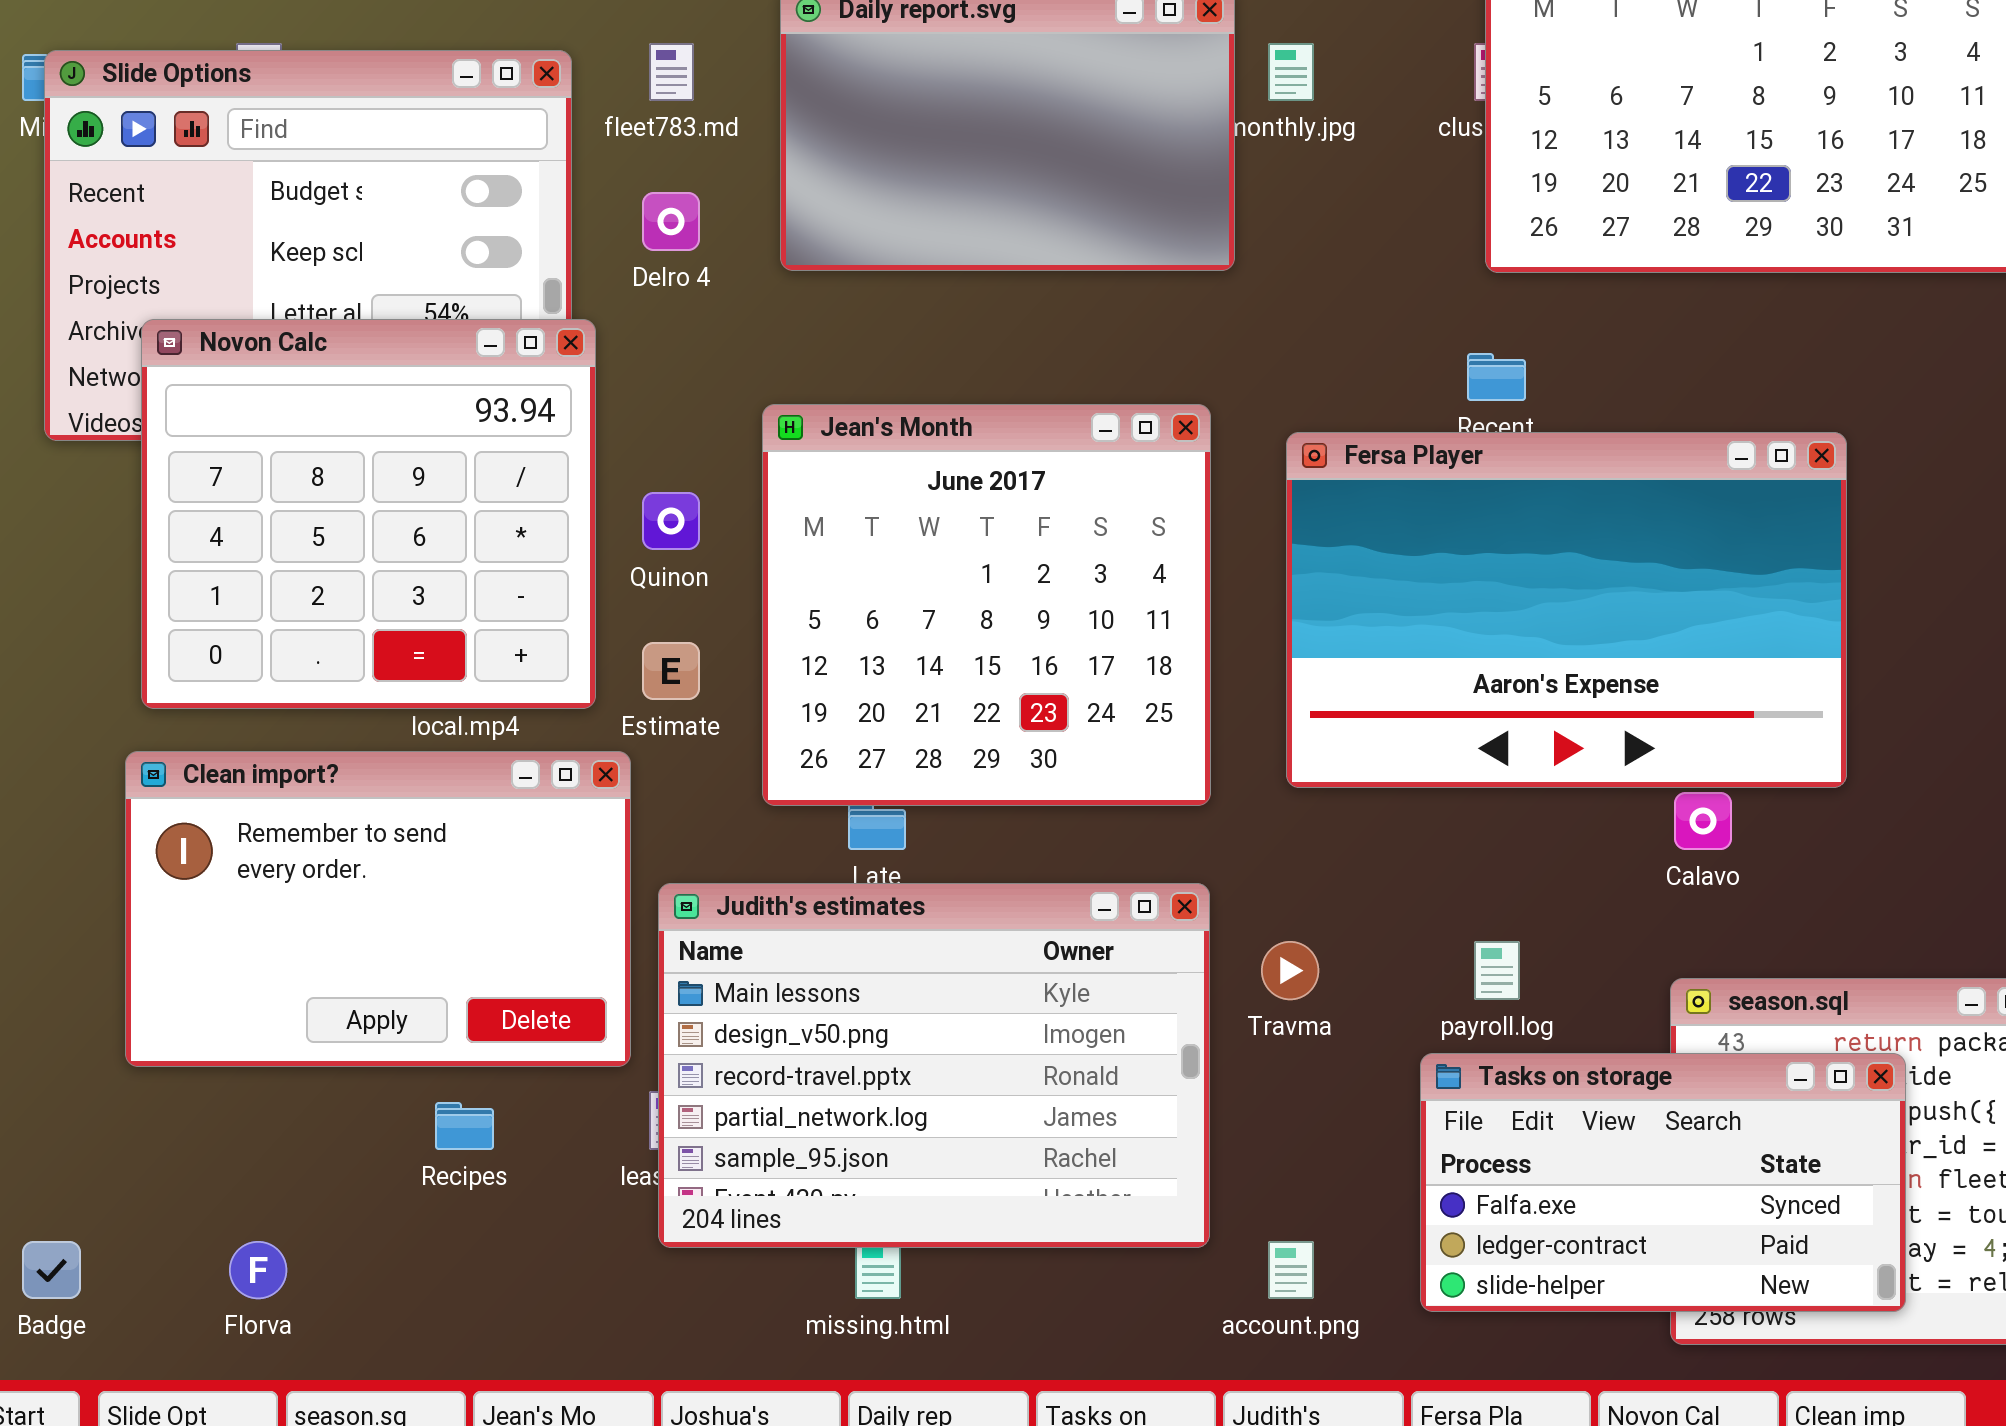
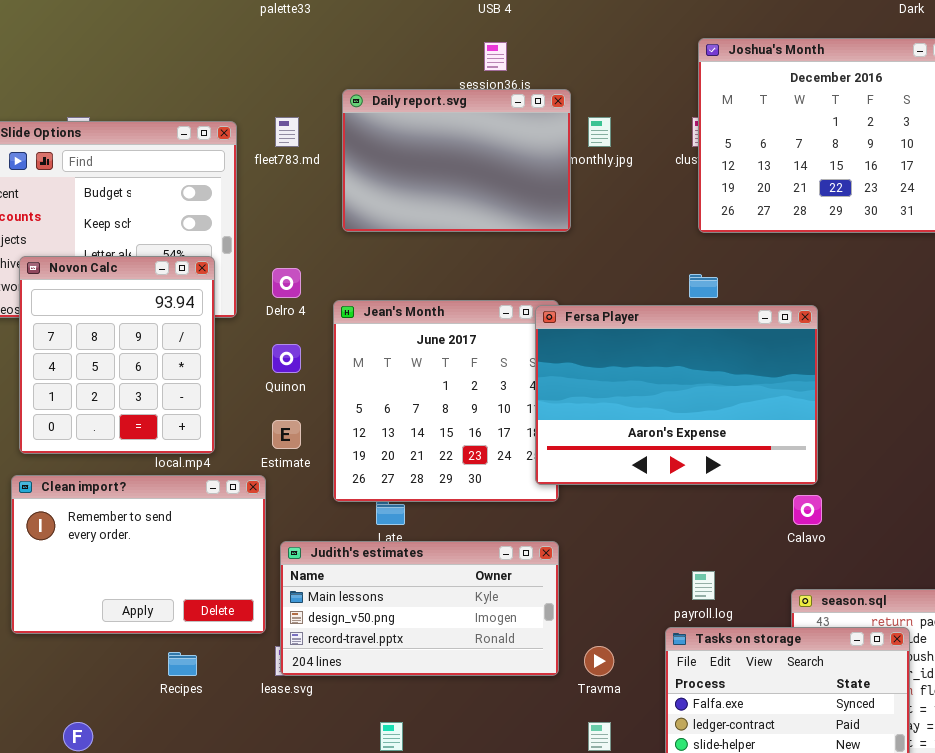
Delro 4: [642,192,700,251] -> [272,268,301,298], moved
Novon Calc: [141,319,596,709] -> [19,256,215,454], resized
Fersa Player: [1286,432,1847,788] -> [535,305,818,485], moved
Judith's estimates: [658,883,1210,1248] -> [280,541,559,676], resized
Travma: [1261,941,1319,1000] -> [584,646,614,676], moved

